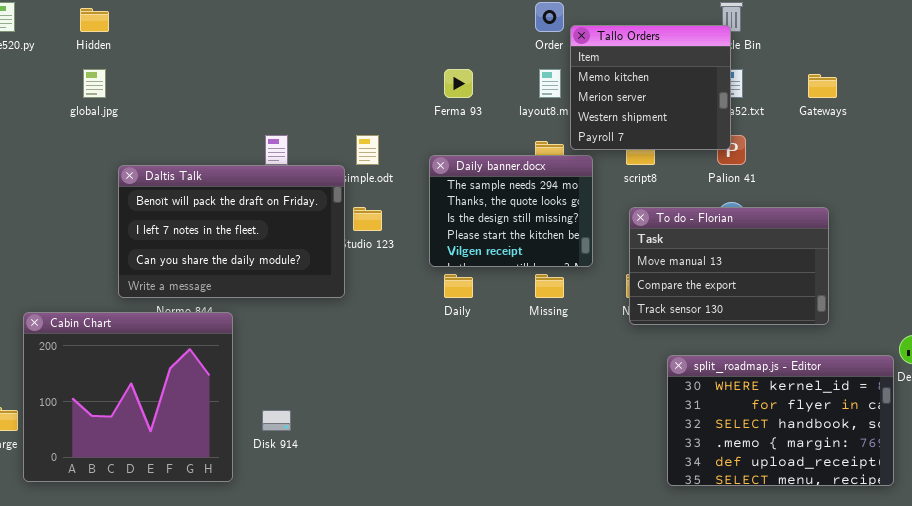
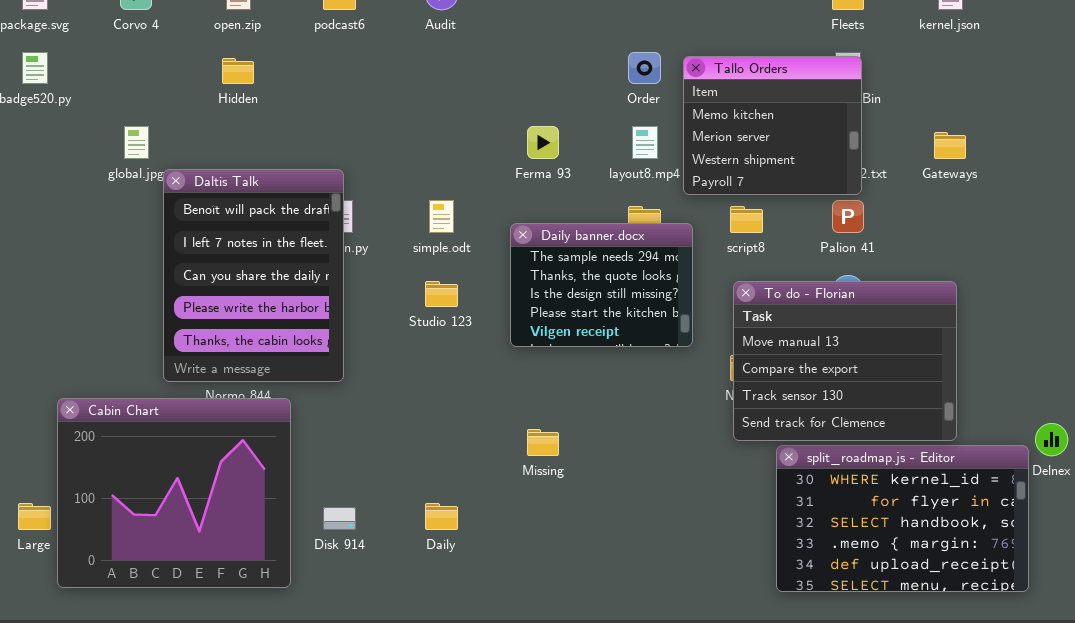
Hidden: [80,8,109,32] -> [222,58,254,84], moved
Tallo Orders: [570,25,731,150] -> [683,56,862,195], moved
Daltis Talk: [118,165,345,298] -> [163,169,344,382], resized
To do - Florian: [629,207,829,325] -> [733,281,957,441], resized
Daily: [444,274,473,298] -> [425,503,458,530], moved
Missing: [535,274,564,298] -> [527,429,559,456], moved

